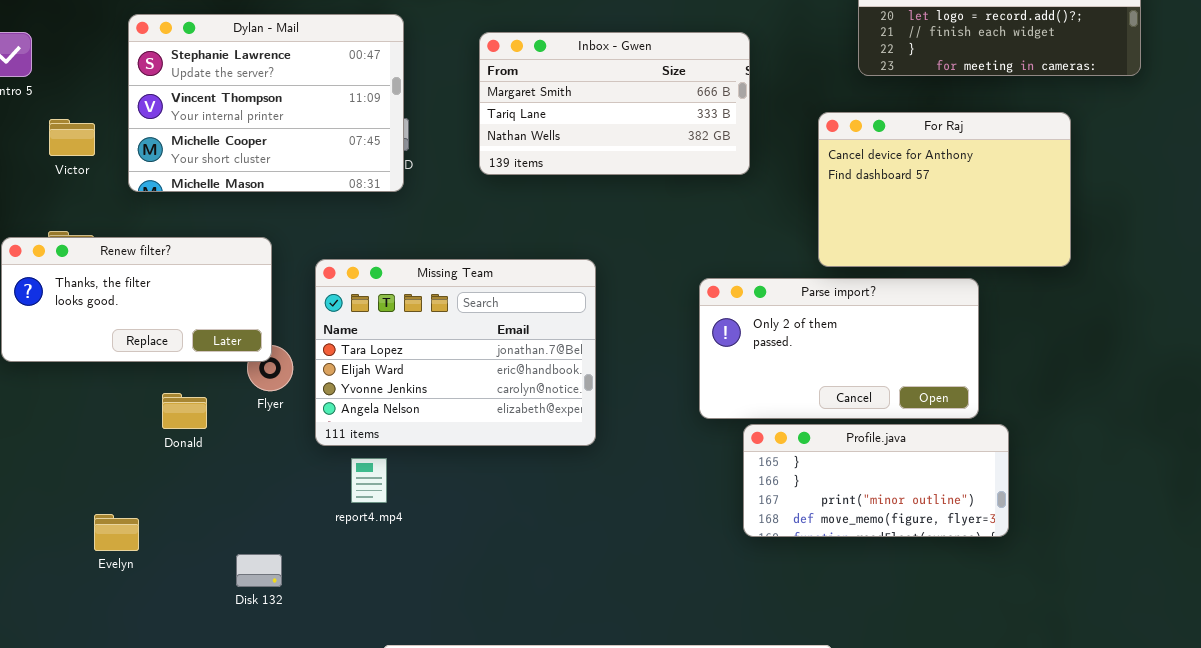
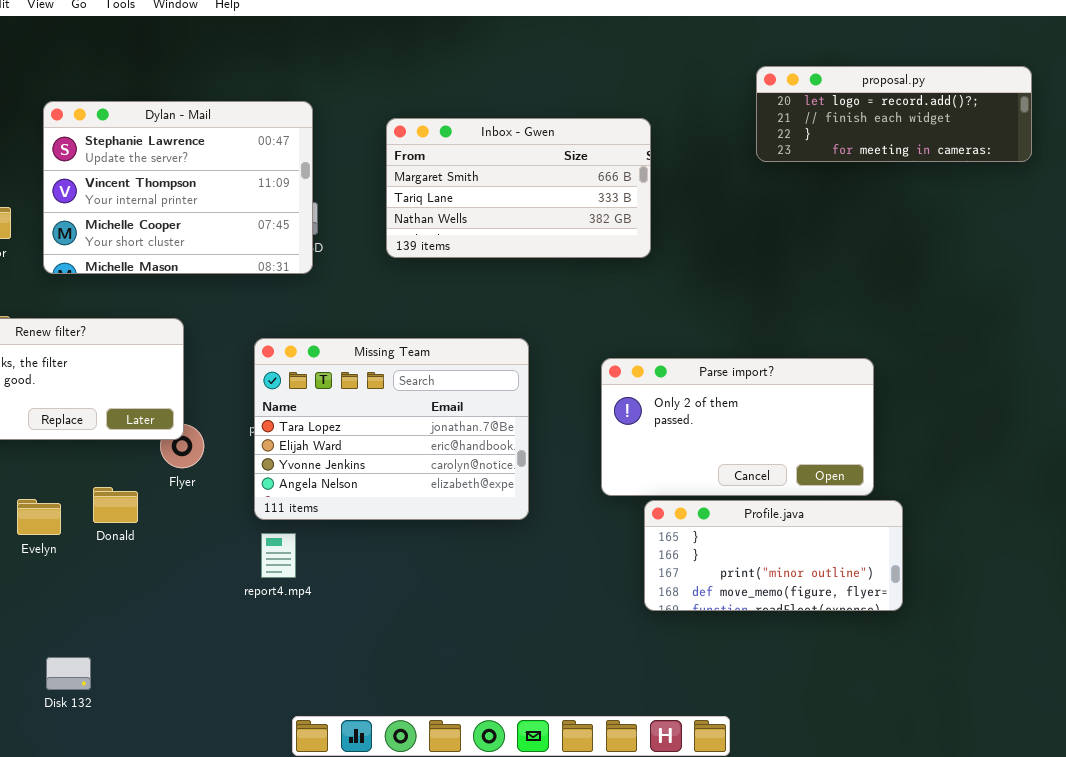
For Raj: [818,112,1071,267] -> none, closed
Missing Team: [315,259,596,446] -> [254,338,529,520], moved
Donald: [162,393,207,429] -> [93,487,138,523], moved
Evelyn: [94,514,139,551] -> [17,499,61,535], moved
Disk 132: [236,554,282,587] -> [46,657,91,690], moved

